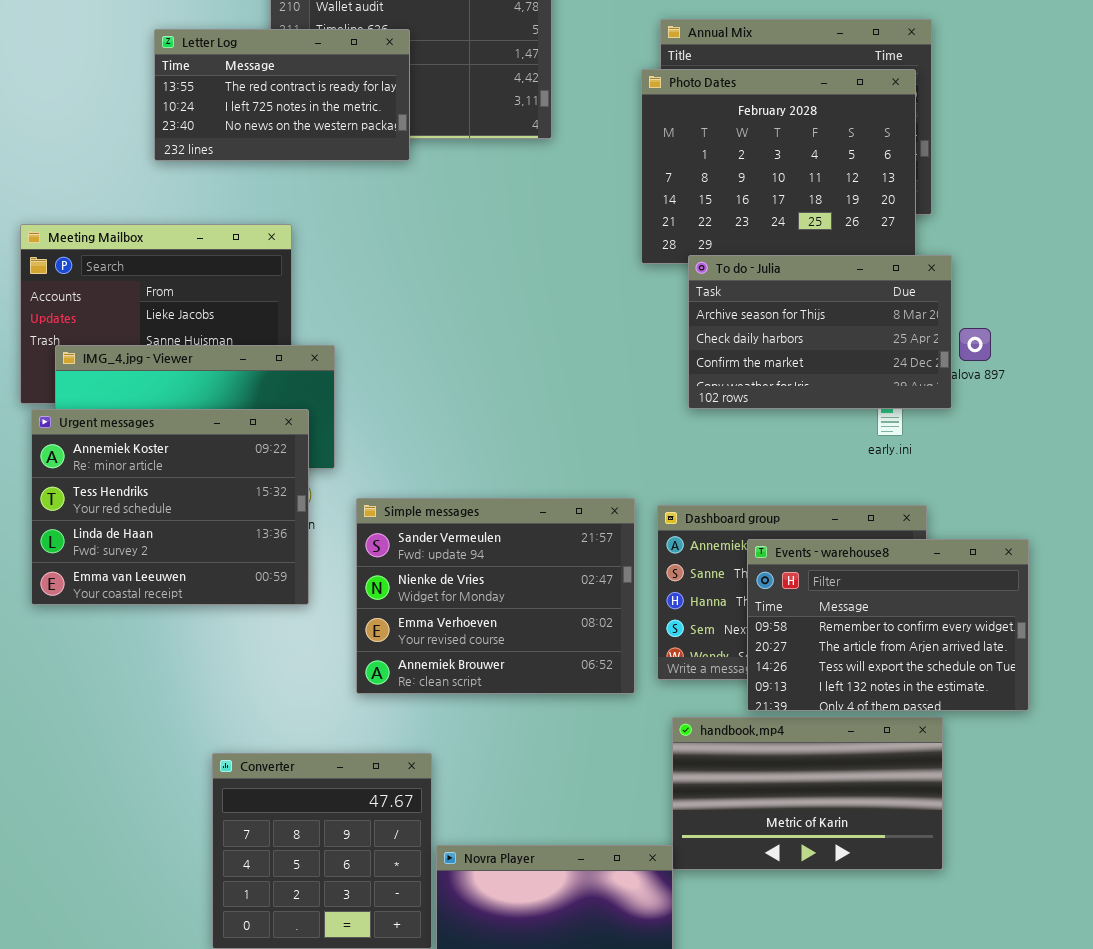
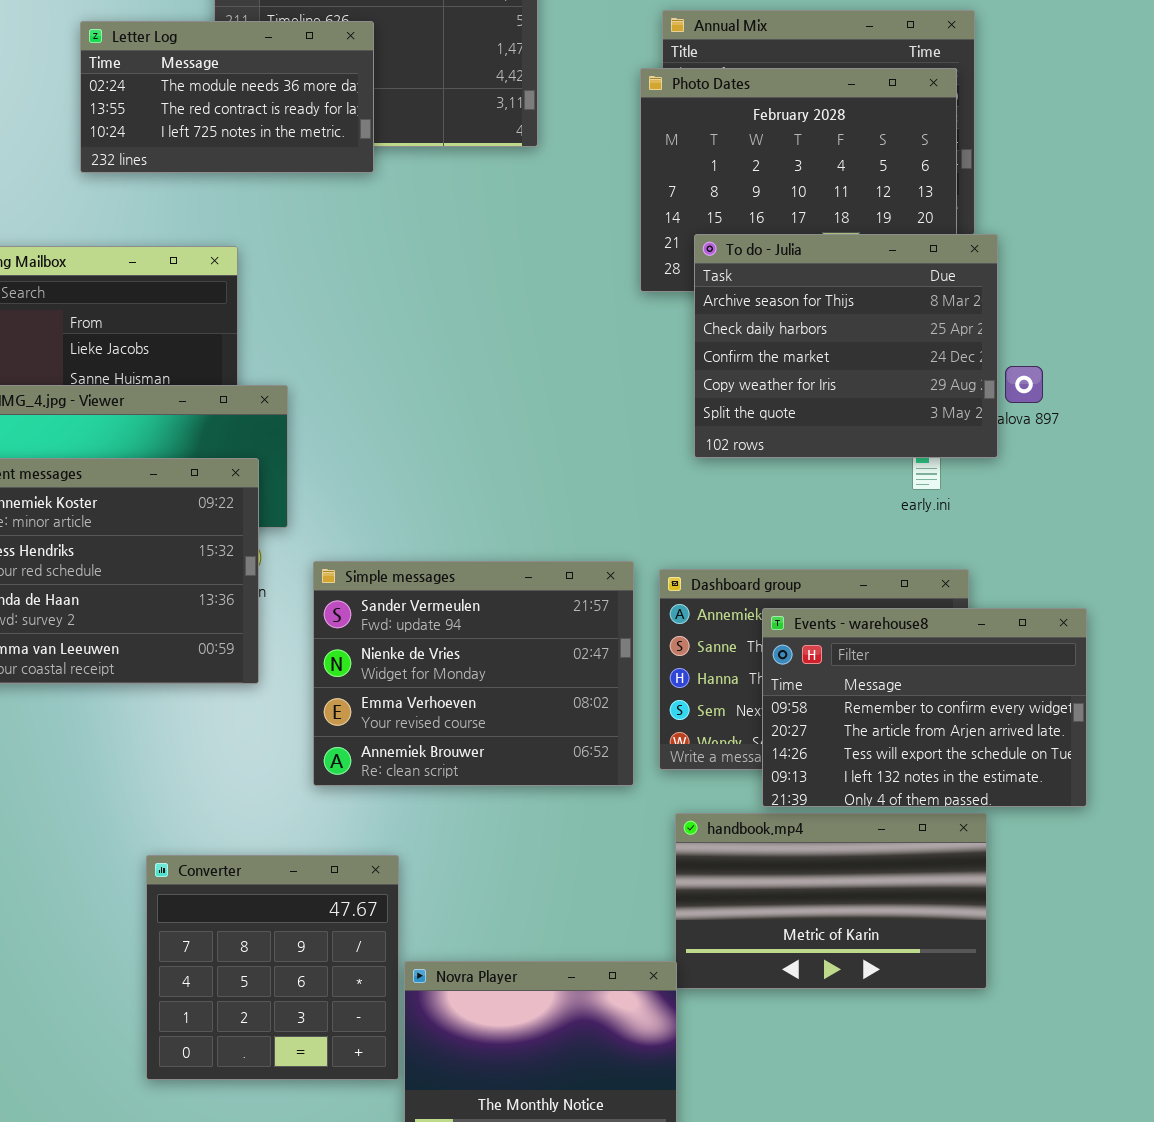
Letter Log: [154,29,410,161] -> [80,21,374,173], scrolled up 1 row
To do - Julia: [688,255,952,409] -> [694,234,998,458], resized

